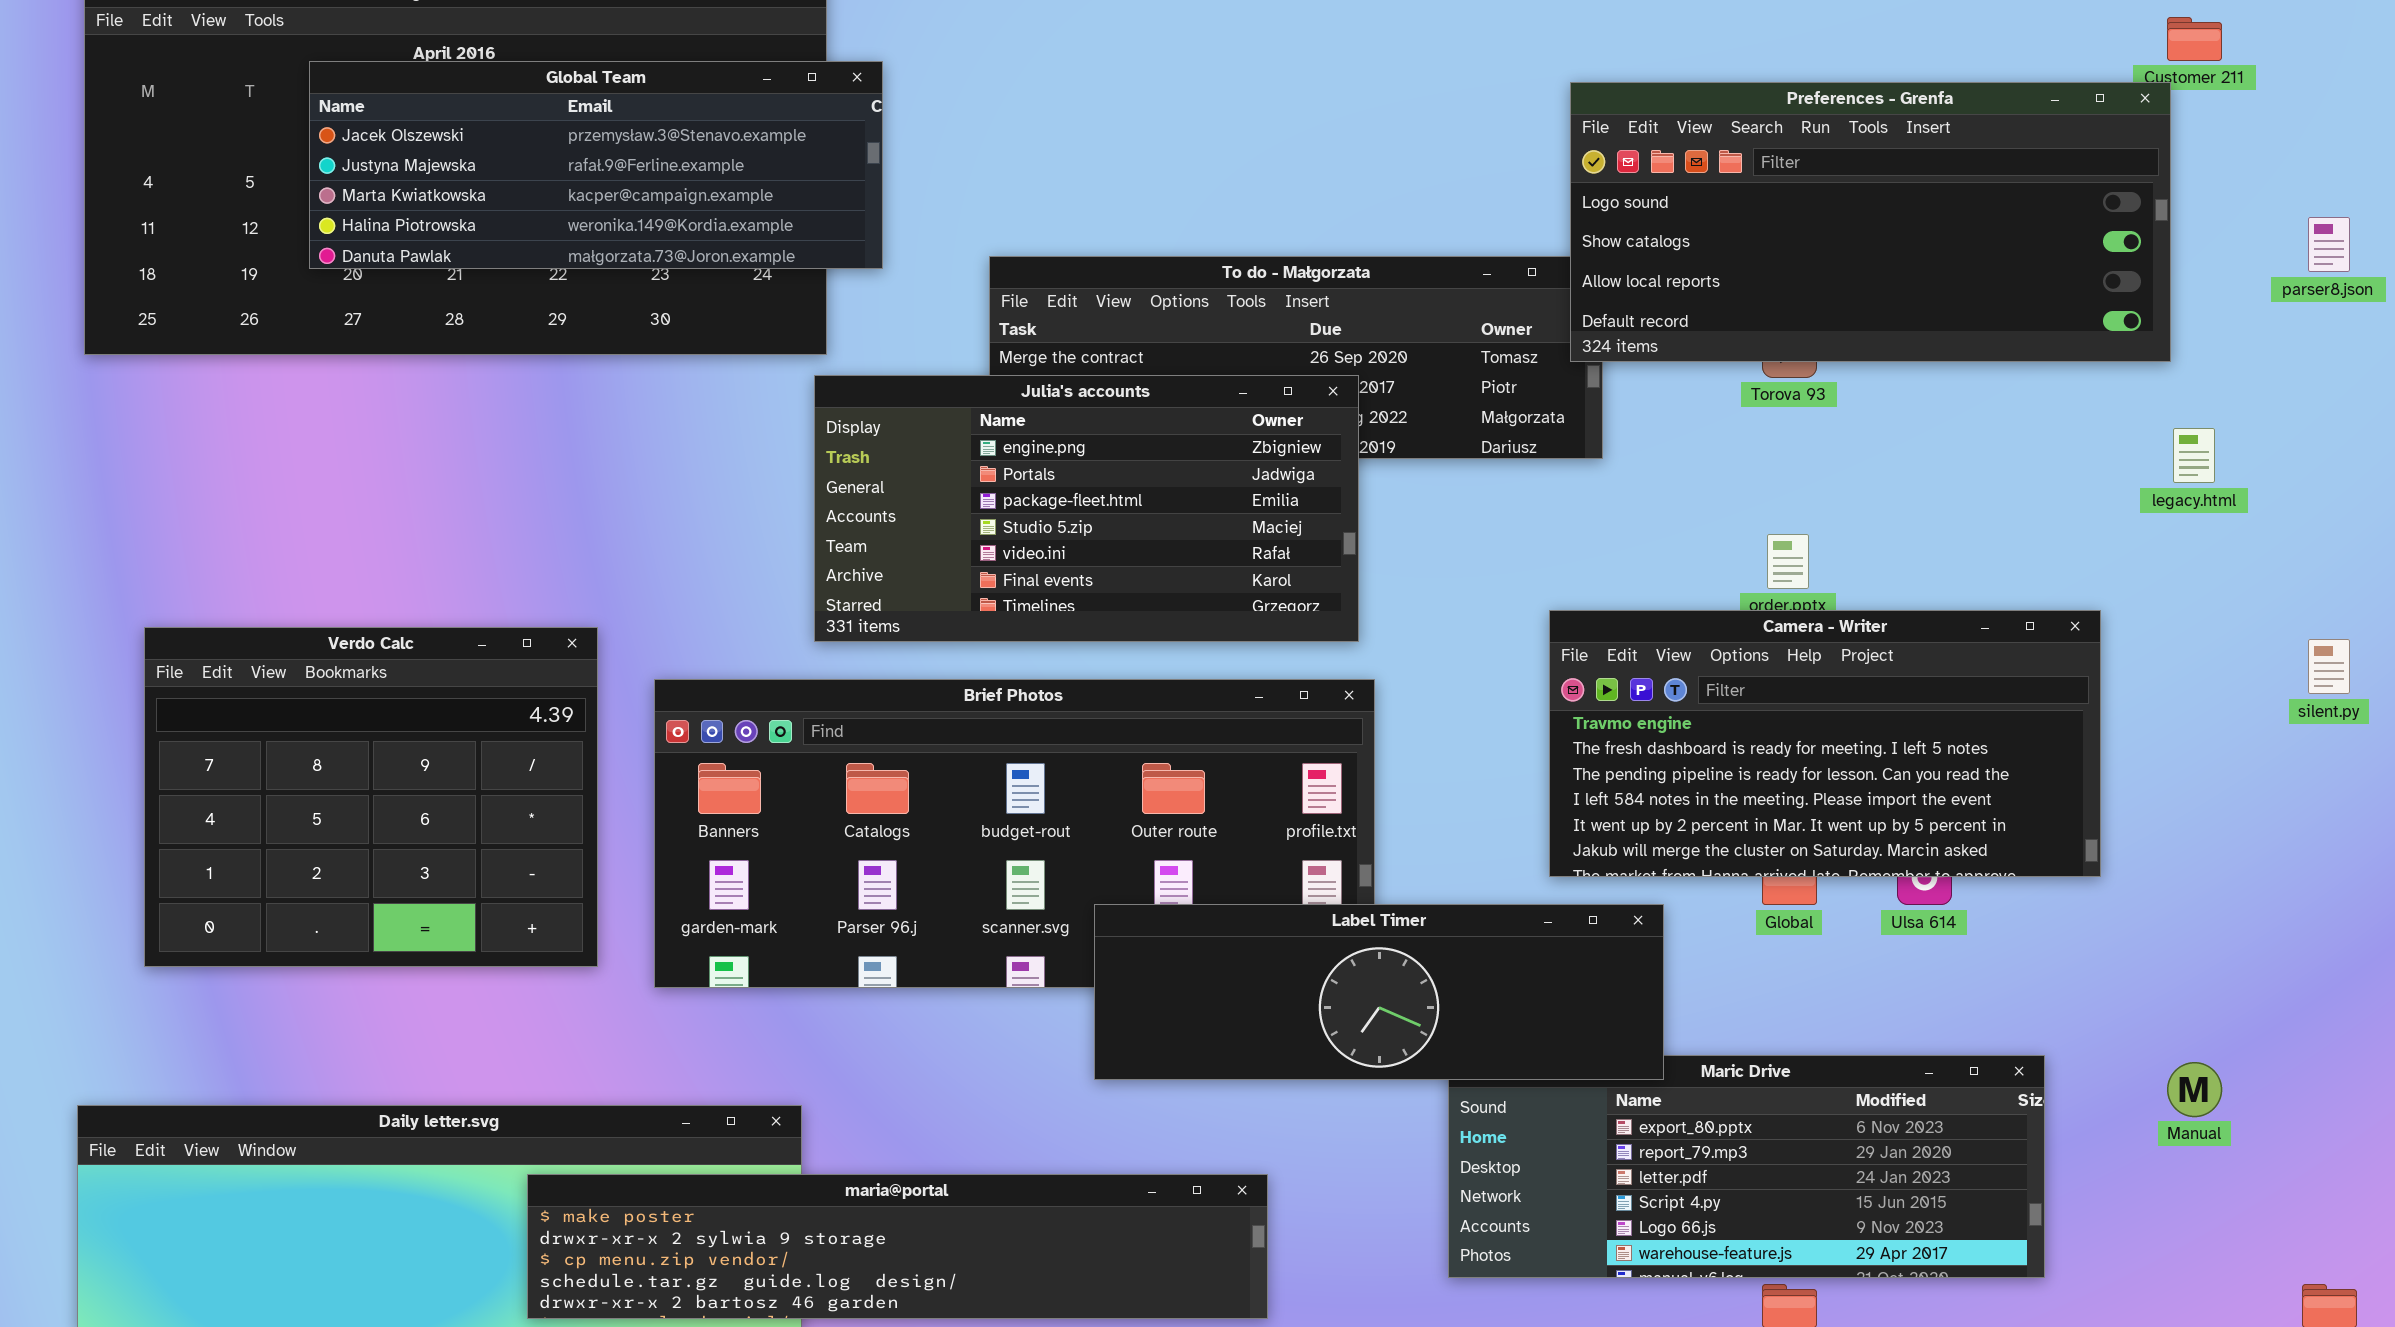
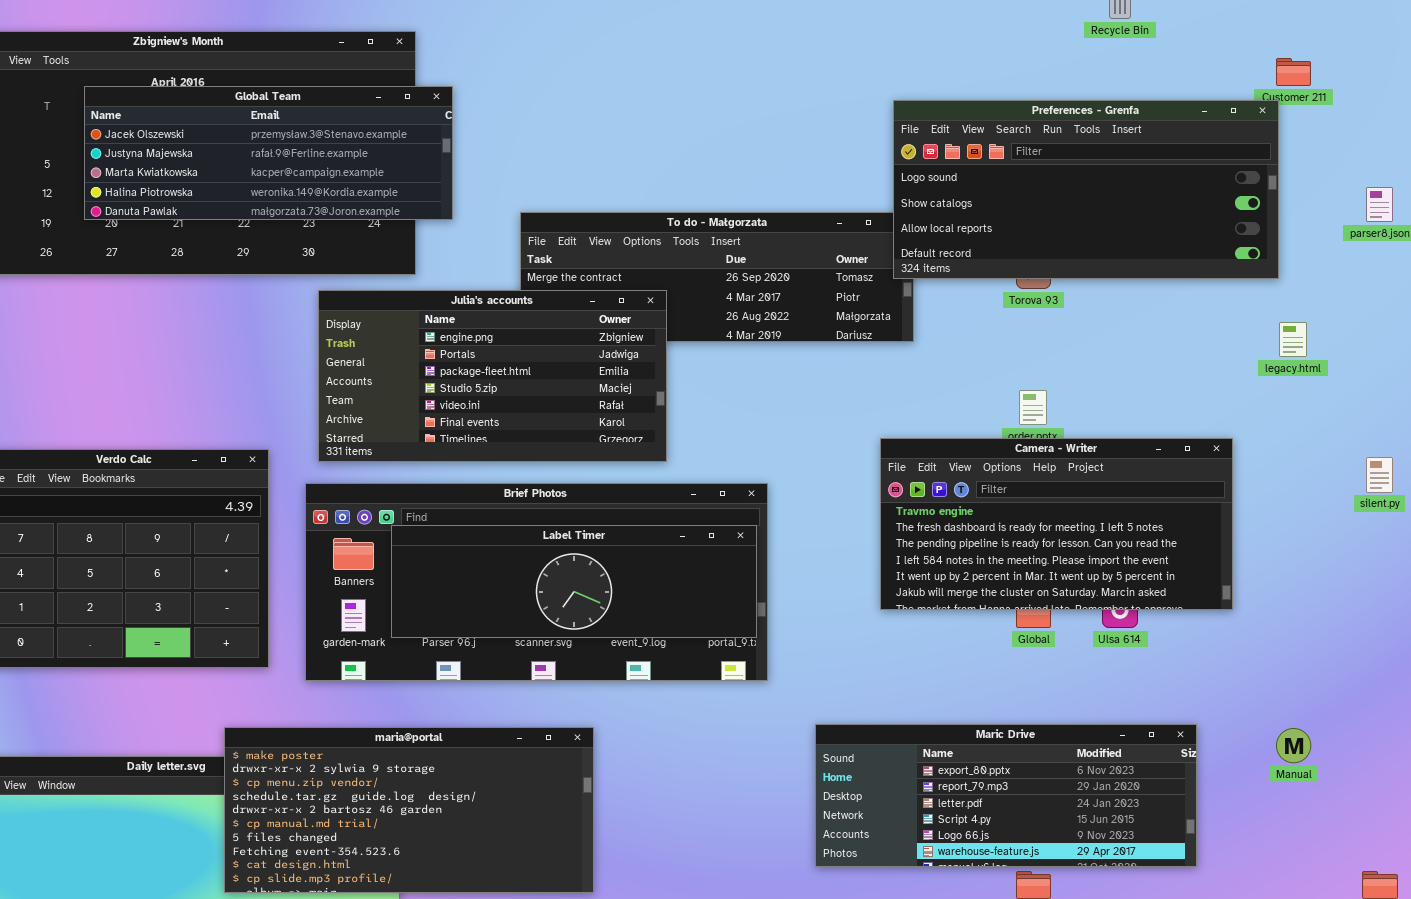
Julia's accounts: [814,375,1359,642] -> [318,290,667,462], moved
Label Timer: [1094,904,1664,1080] -> [391,525,757,638], moved
maria@portal: [527,1174,1268,1319] -> [224,727,594,893], resized

